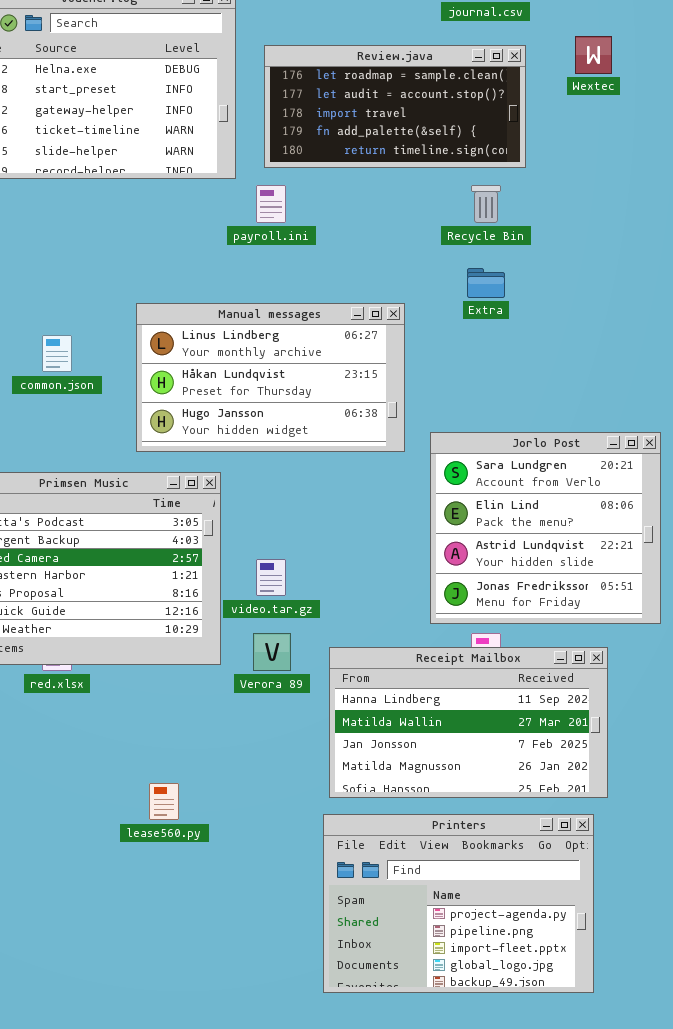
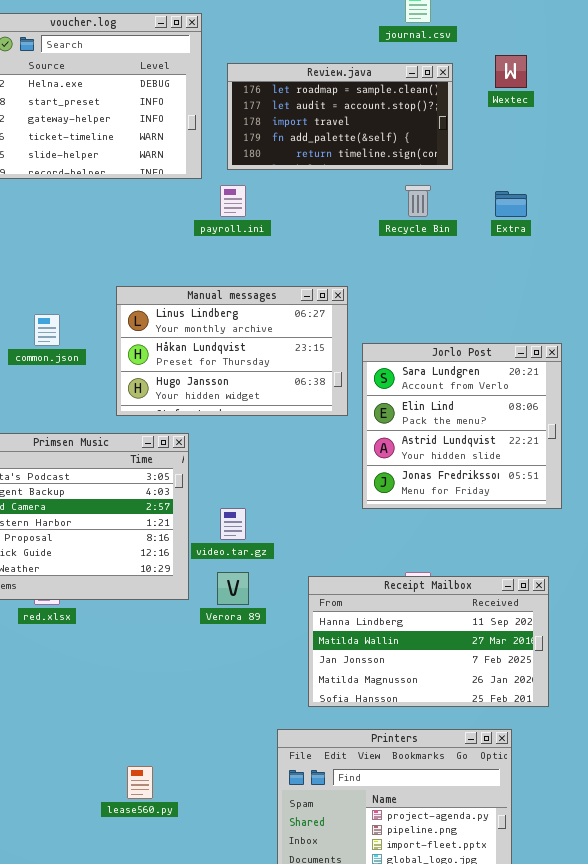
Extra: [467,268,505,298] -> [495,191,527,217], moved
Jorlo Post: [430,432,661,624] -> [362,343,562,509], moved
Receipt Mailbox: [329,647,608,798] -> [308,576,549,707], moved
lease560.py: [149,783,179,820] -> [127,766,153,799], moved

